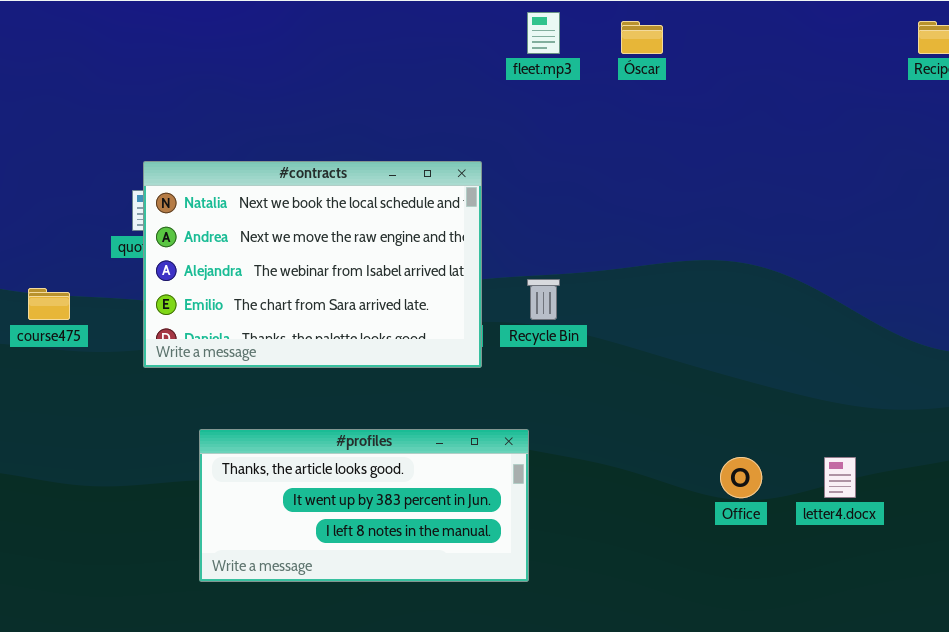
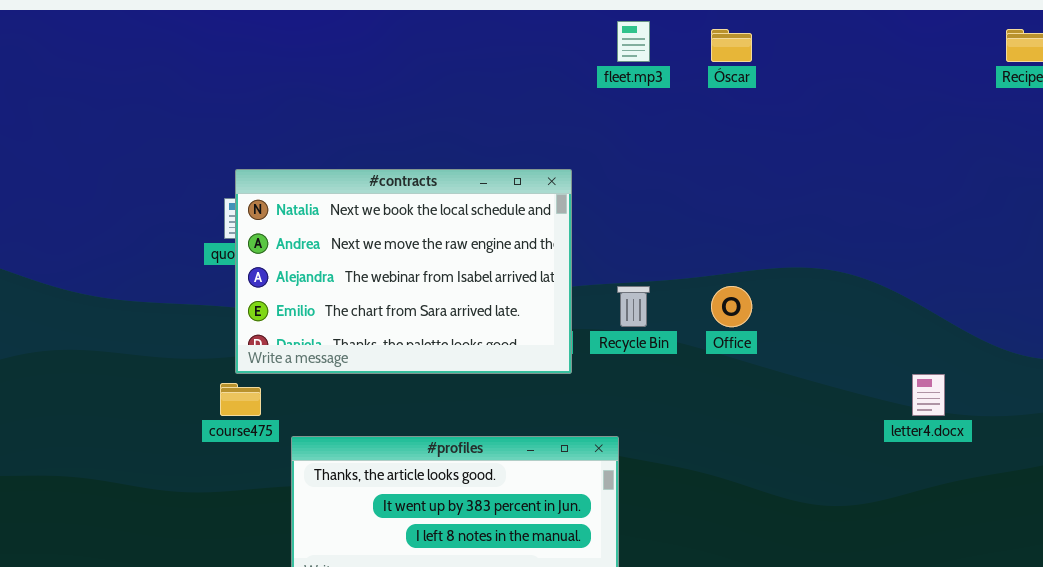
course475: [28,288,70,320] -> [220,383,261,416], moved
Office: [720,457,762,498] -> [711,286,752,327], moved
letter4.docx: [824,457,856,498] -> [912,374,945,416], moved

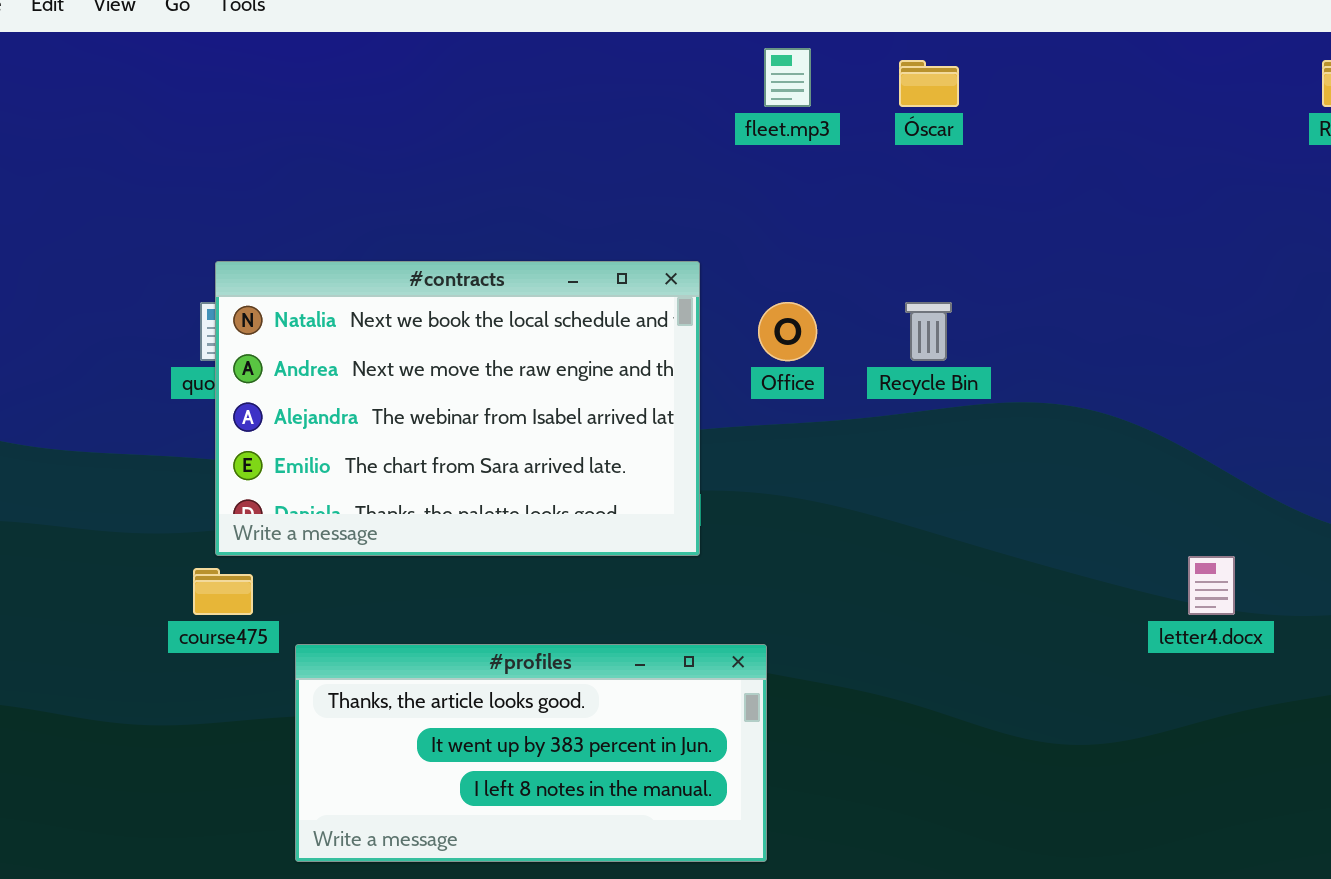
Recycle Bin: [617,286,650,327] -> [905,302,952,361], moved
Office: [711,286,752,327] -> [758,302,817,361], moved

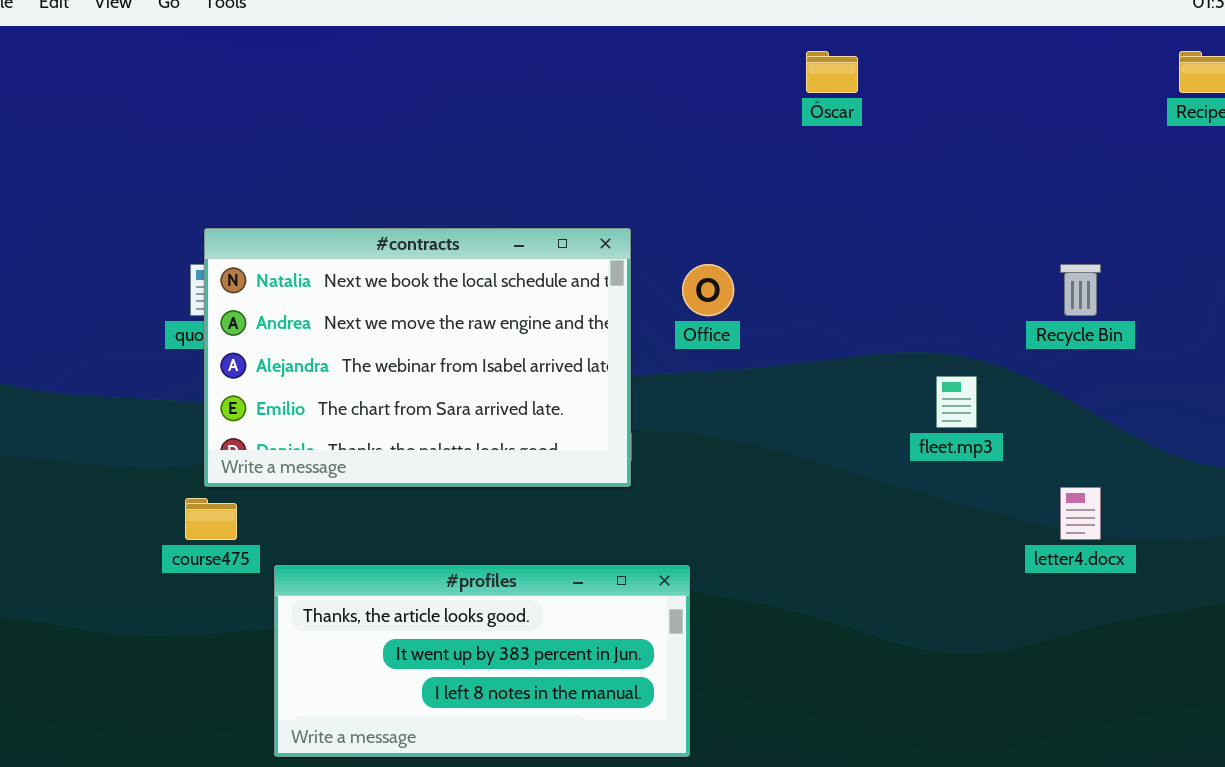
fleet.mp3: [764,48,811,107] -> [936,376,977,428], moved
Recycle Bin: [905,302,952,361] -> [1060,264,1101,316], moved

